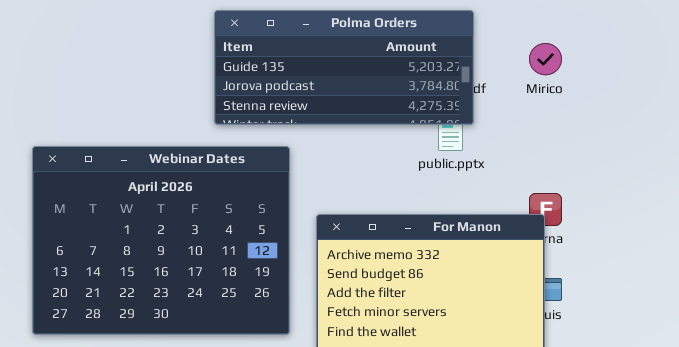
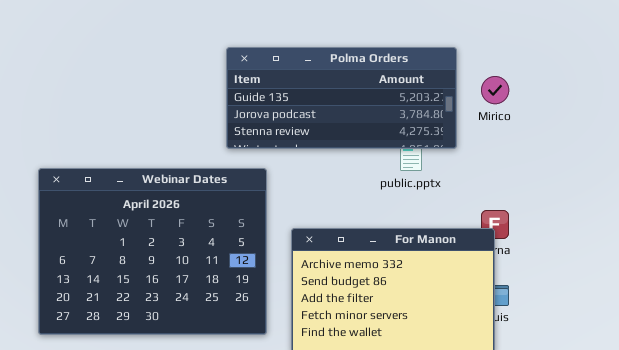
Polma Orders: [214,10,474,125] -> [226,47,457,149], moved

